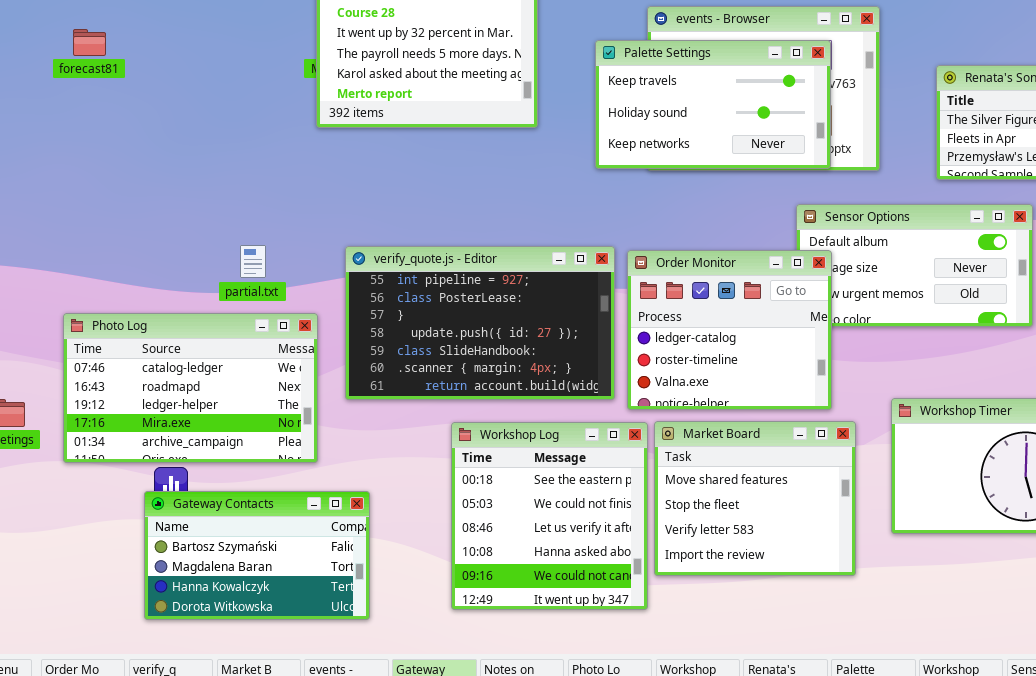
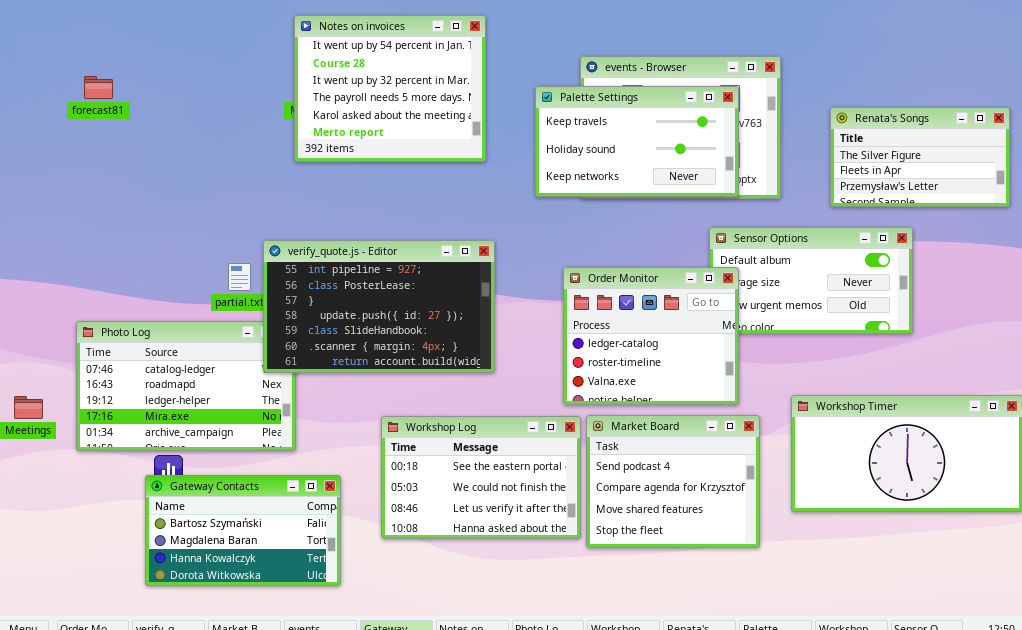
verify_quote.js - Editor: [345,246,615,400] -> [263,240,495,373], moved
Market Board: [654,421,856,576] -> [586,415,760,548], scrolled up 2 rows
Workshop Log: [451,422,648,610] -> [381,416,581,539], resized

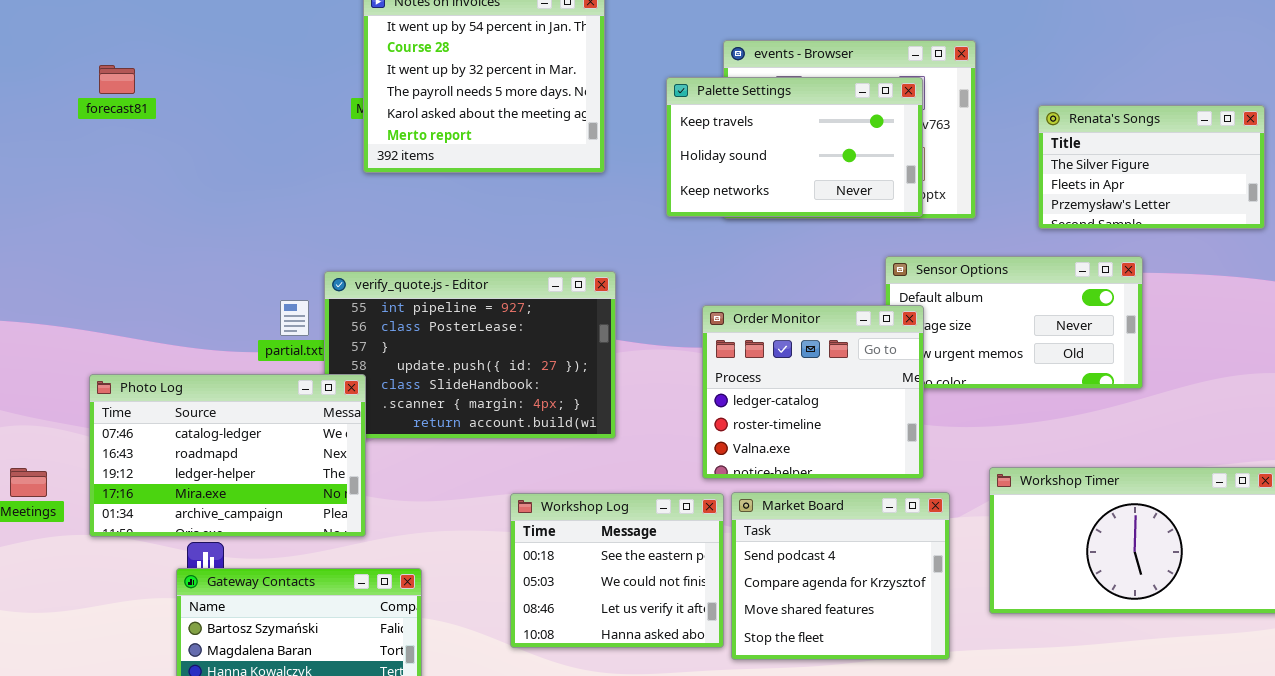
Photo Log: [76,321,296,451] -> [89,374,366,537], raised
Workshop Log: [381,416,581,539] -> [510,493,724,648], resized

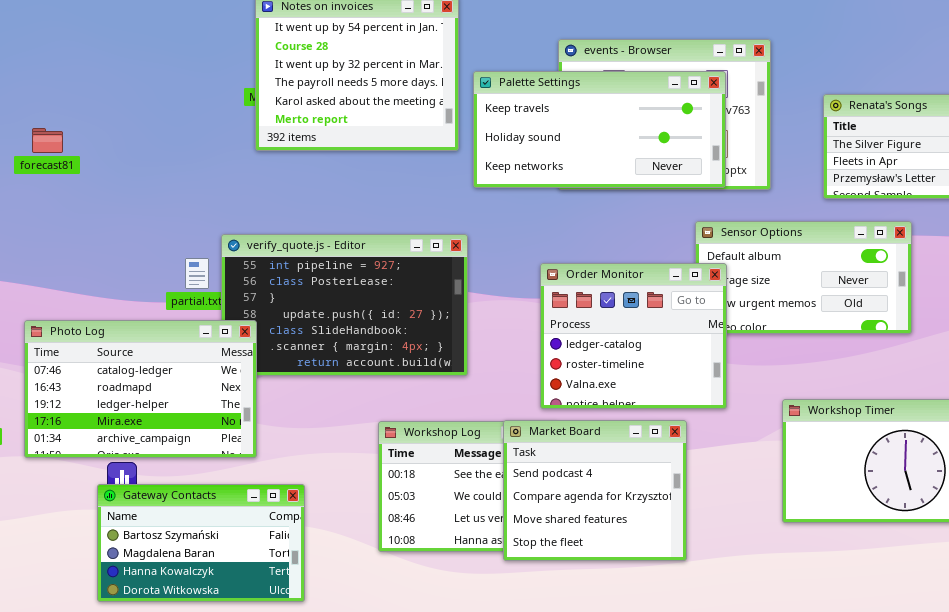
forecast81: [99,65,135,94] -> [32,128,63,153], moved
Palette Settings: [666,77,923,217] -> [473,71,726,188], resized
Market Board: [731,492,950,660] -> [503,420,687,561], moved

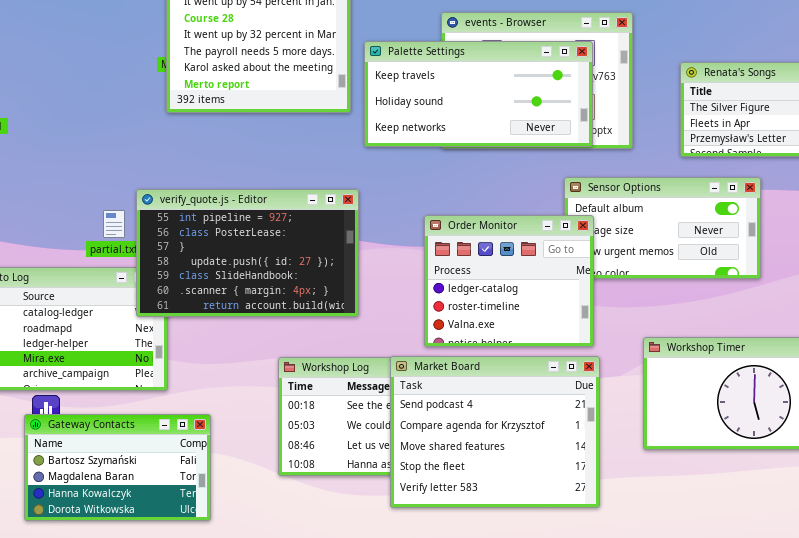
verify_quote.js - Editor: [221,234,468,376] -> [136,189,359,317], raised
Market Board: [503,420,687,561] -> [390,356,600,508], resized

